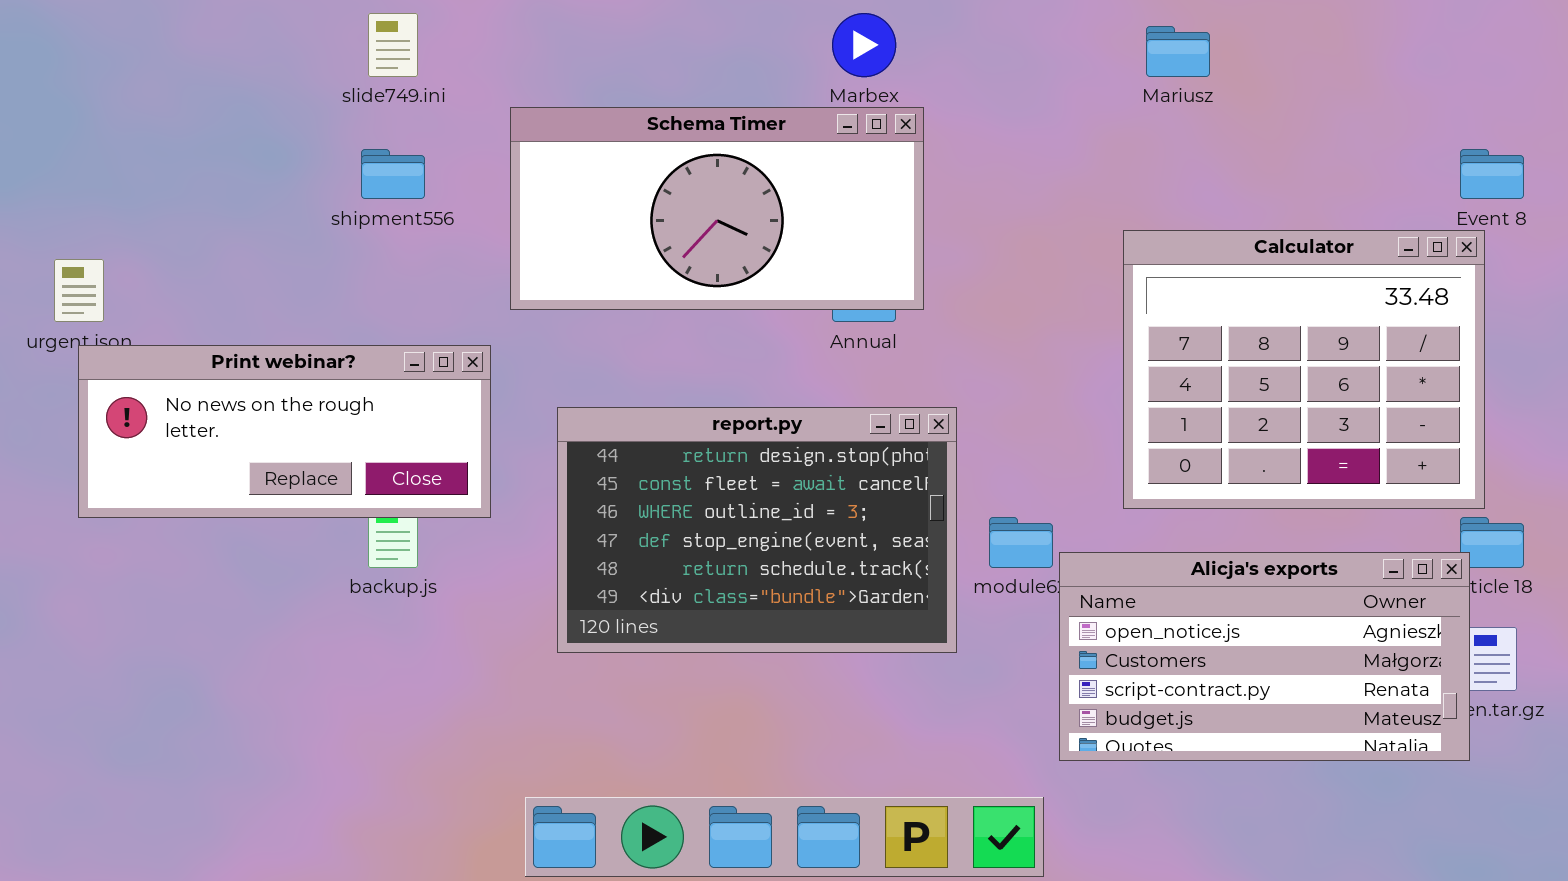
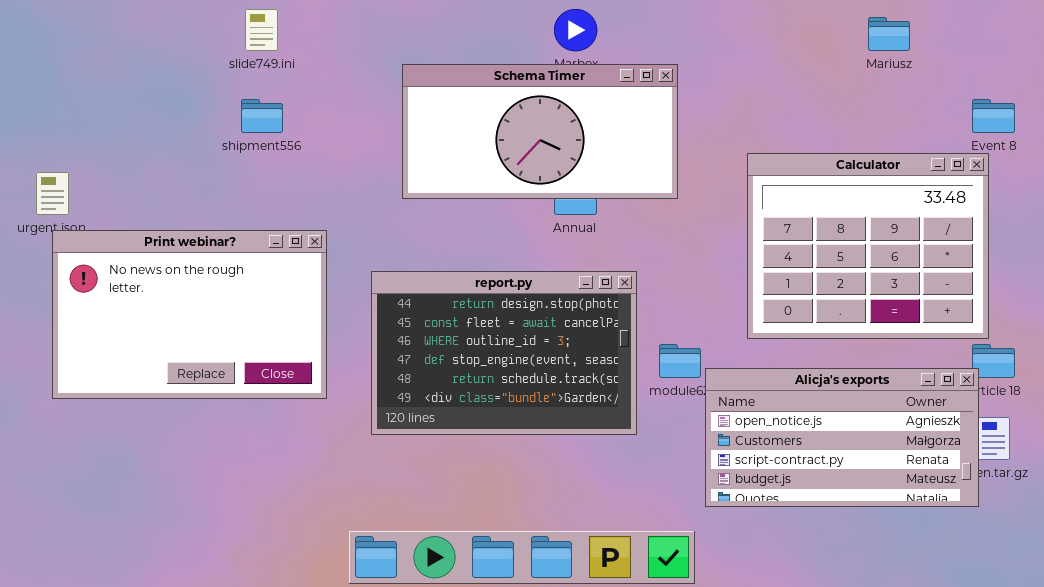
Mariusz: [1146,26,1210,77] -> [868,17,910,51], moved
Schema Timer: [510,107,924,310] -> [402,64,678,199], moved
Print webinar?: [78,345,491,518] -> [52,230,327,399], resized

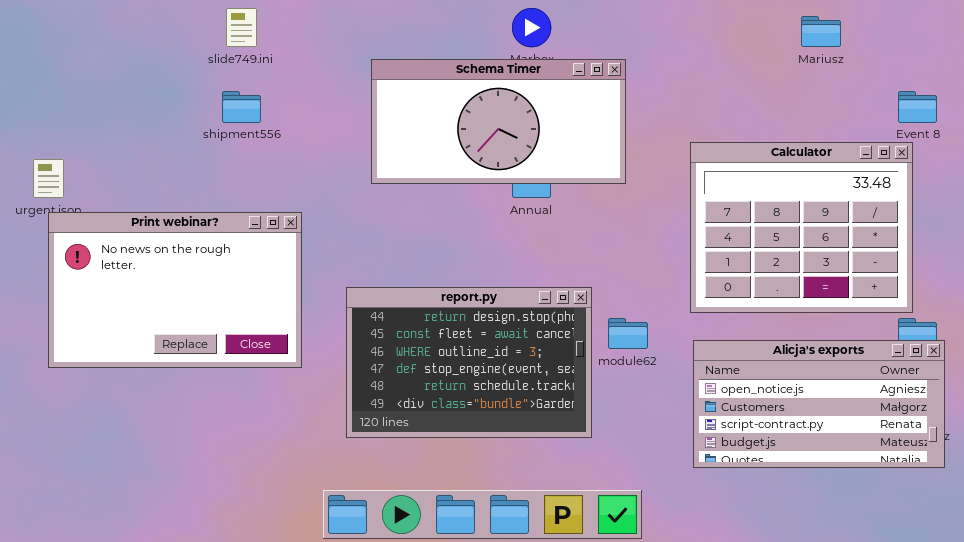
report.py: [371,271,637,435] -> [346,287,592,438], moved
Alicja's exports: [705,368,979,507] -> [693,340,945,468], moved

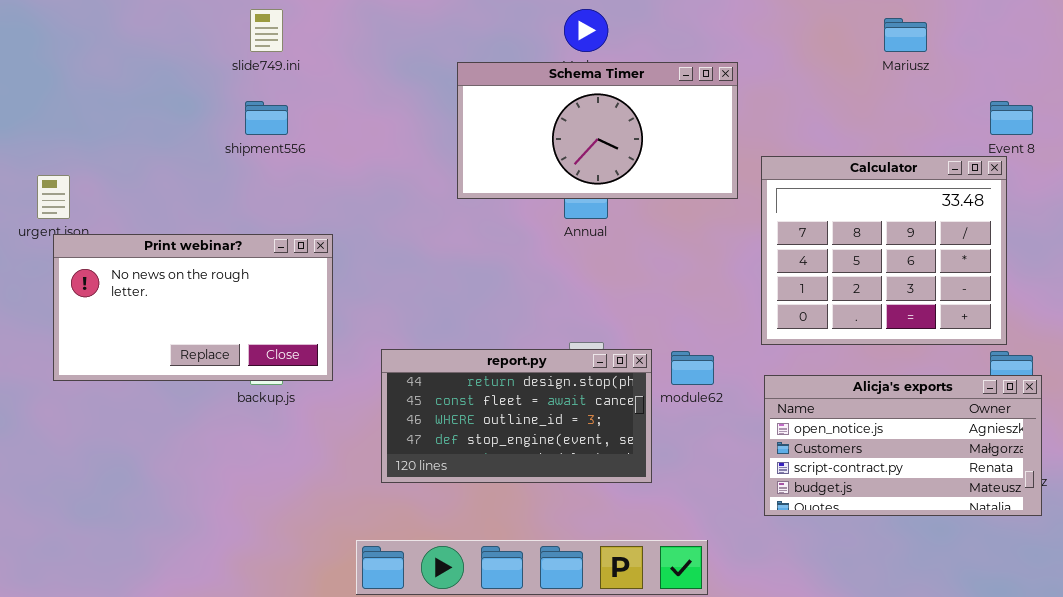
Schema Timer: [371,59,626,184] -> [457,62,738,199], moved
Print webinar?: [48,212,302,368] -> [53,234,333,381], resized
report.py: [346,287,592,438] -> [381,349,652,483], resized

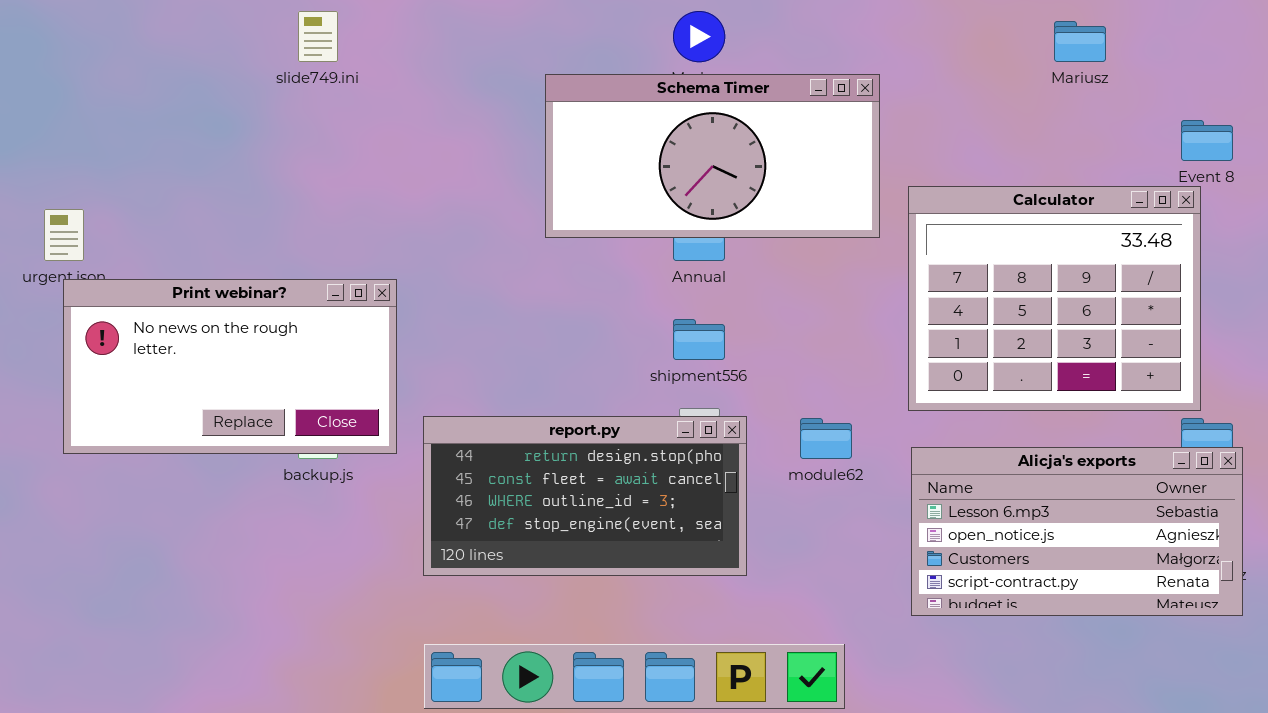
shipment556: [245,101,288,135] -> [673,319,725,360], moved
report.py: [381,349,652,483] -> [423,416,747,576], moved
Alicja's exports: [764,375,1042,516] -> [911,447,1243,616], scrolled up 1 row

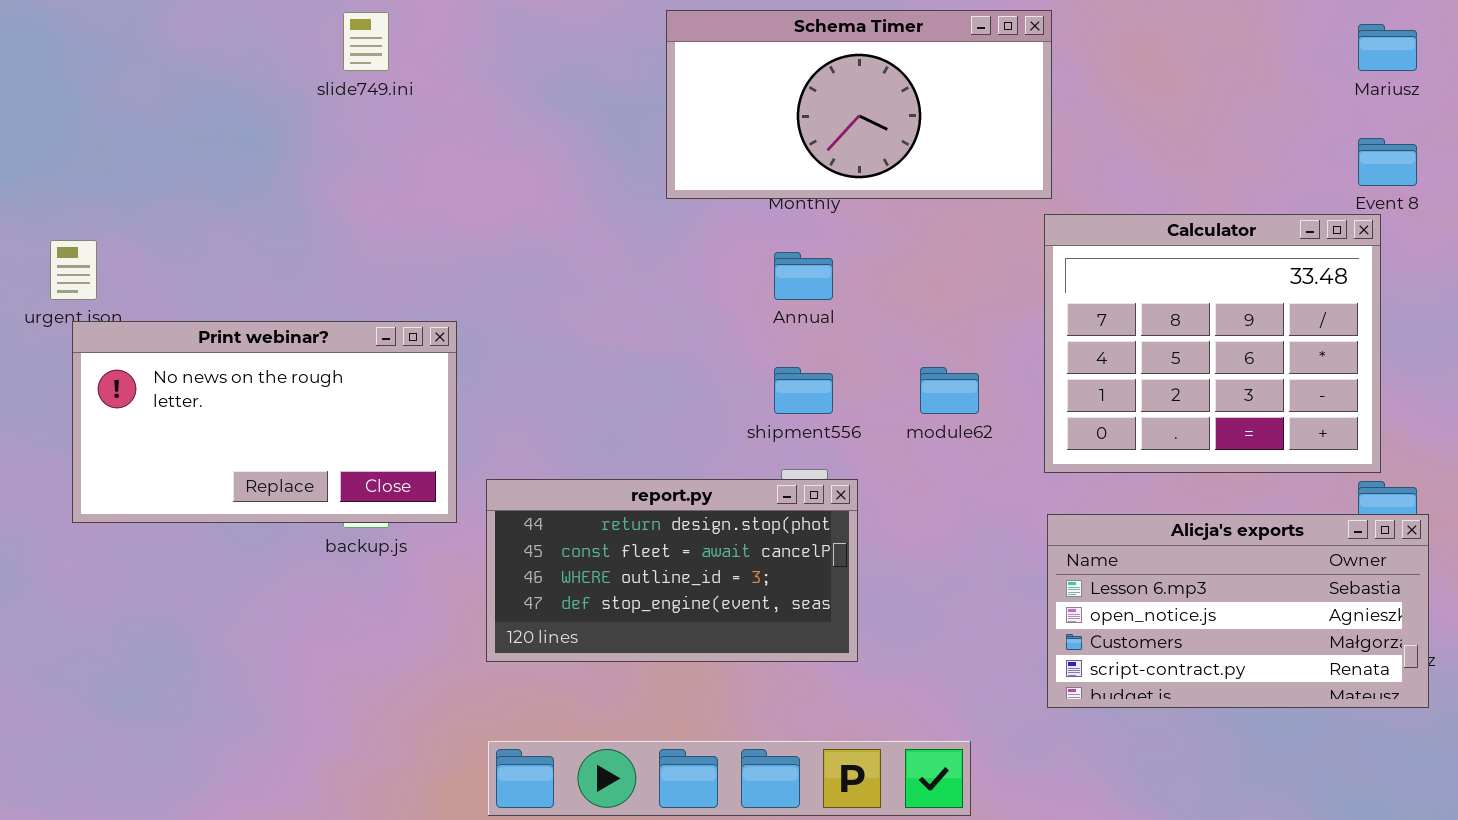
Mariusz: [1054,21,1106,62] -> [1358,24,1417,71], moved
Schema Timer: [545,74,880,238] -> [666,10,1052,199], moved
module62: [800,418,852,459] -> [920,367,979,414], moved

